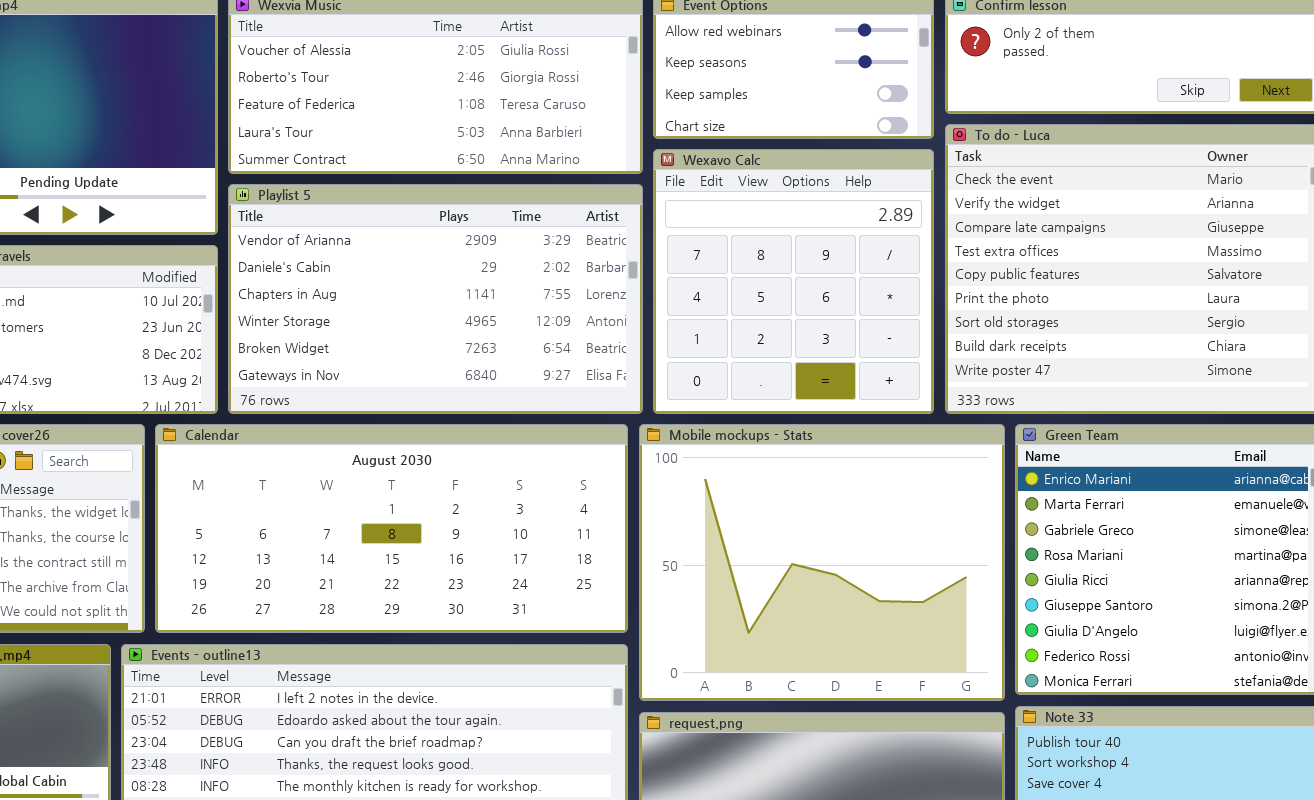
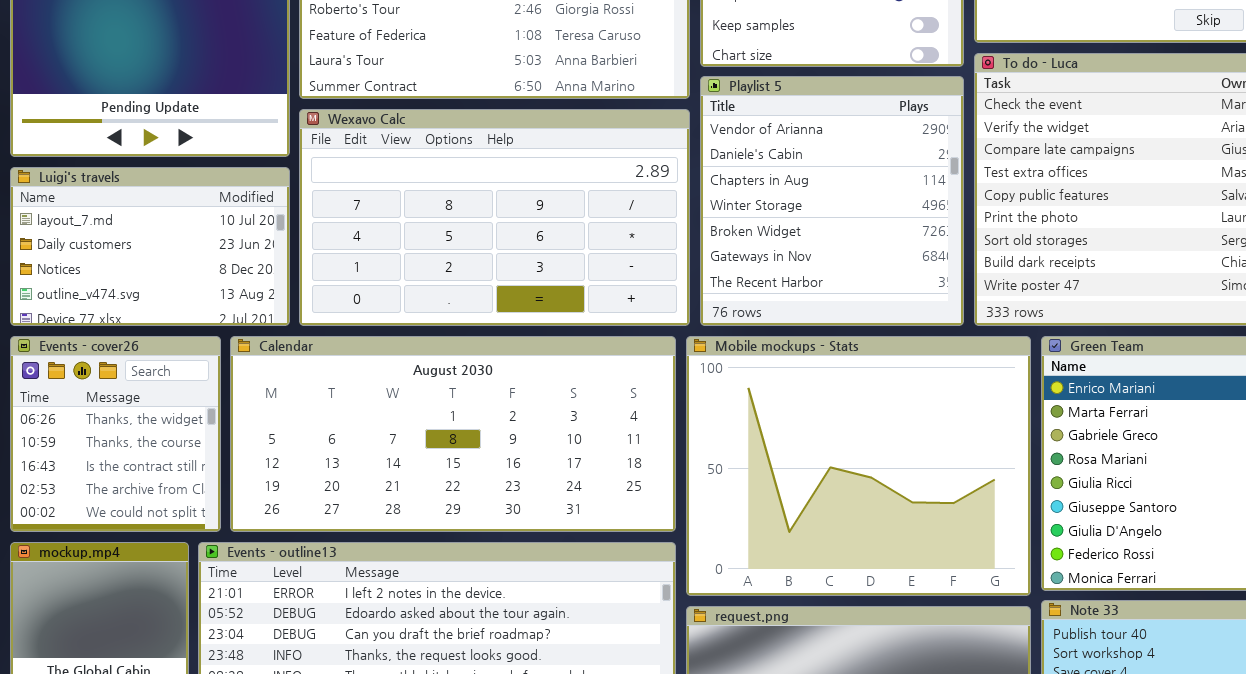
Wexavo Calc: [653,149,934,414] -> [299,109,690,326], moved, resized
Playlist 5: [228,184,643,414] -> [700,76,964,326], moved, resized

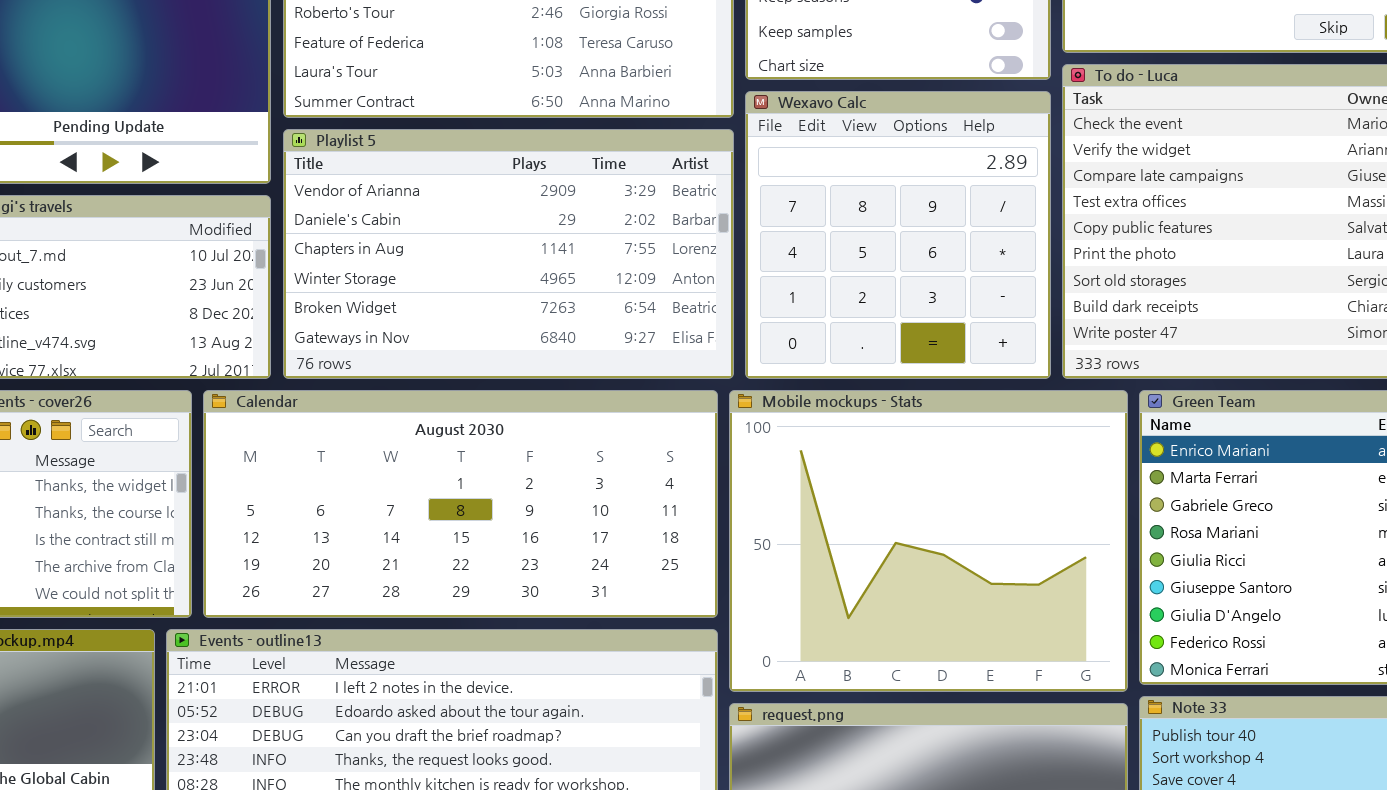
Playlist 5: [700,76,964,326] -> [283,129,734,379], moved, resized
Wexavo Calc: [299,109,690,326] -> [745,91,1051,379], moved, resized

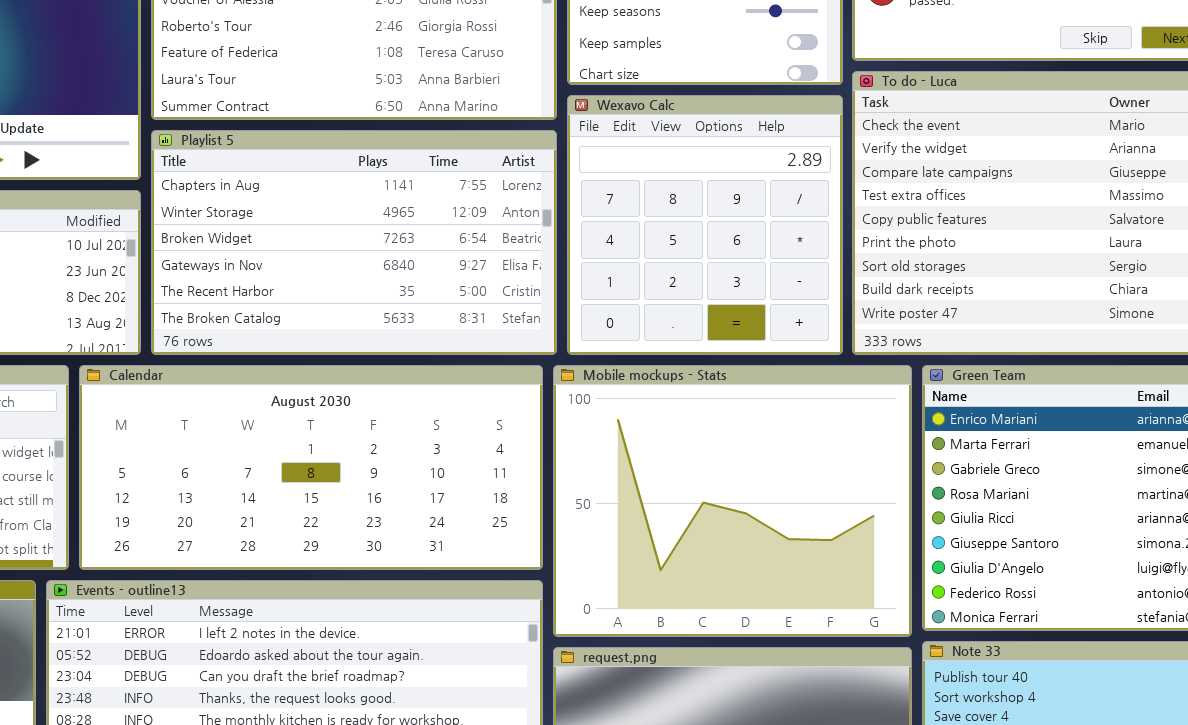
Playlist 5: [283,129,734,379] -> [151,130,557,355], scrolled down 2 rows

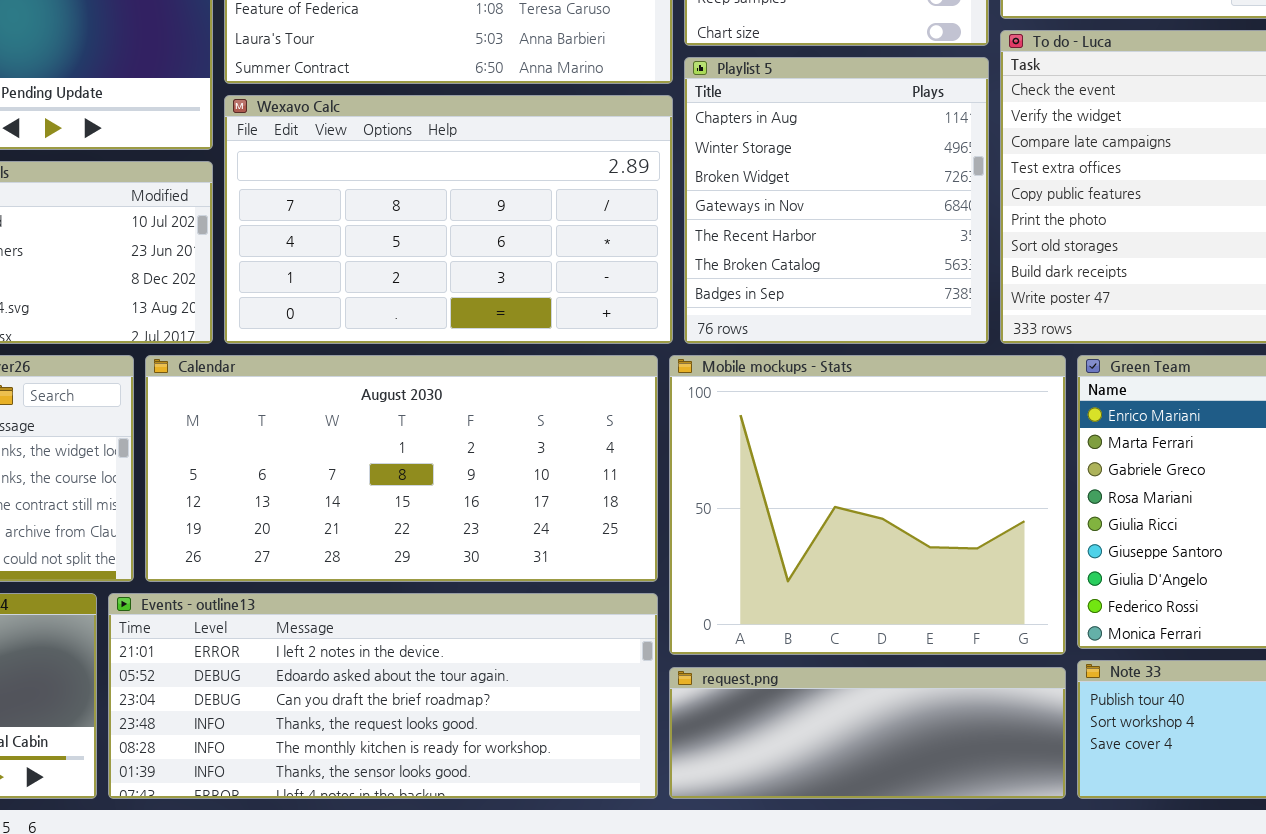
Wexavo Calc: [567,95,843,355] -> [224,95,673,344], moved, resized
Playlist 5: [151,130,557,355] -> [684,57,989,344], moved, resized

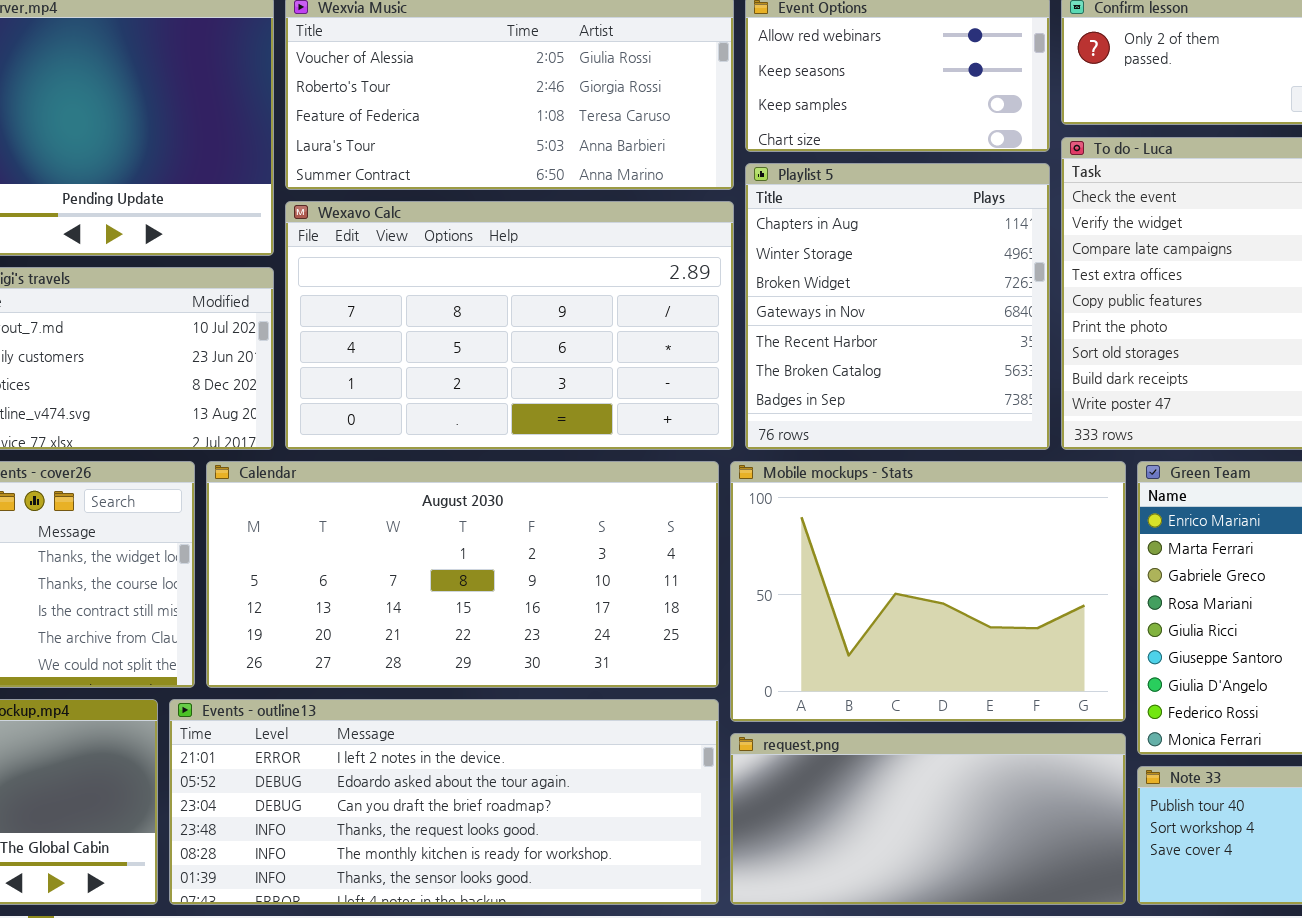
Mobile mockups - Stats: [669,355,1066,655] -> [730,461,1126,722], resized
request.png: [669,667,1066,799] -> [730,733,1126,905], resized

